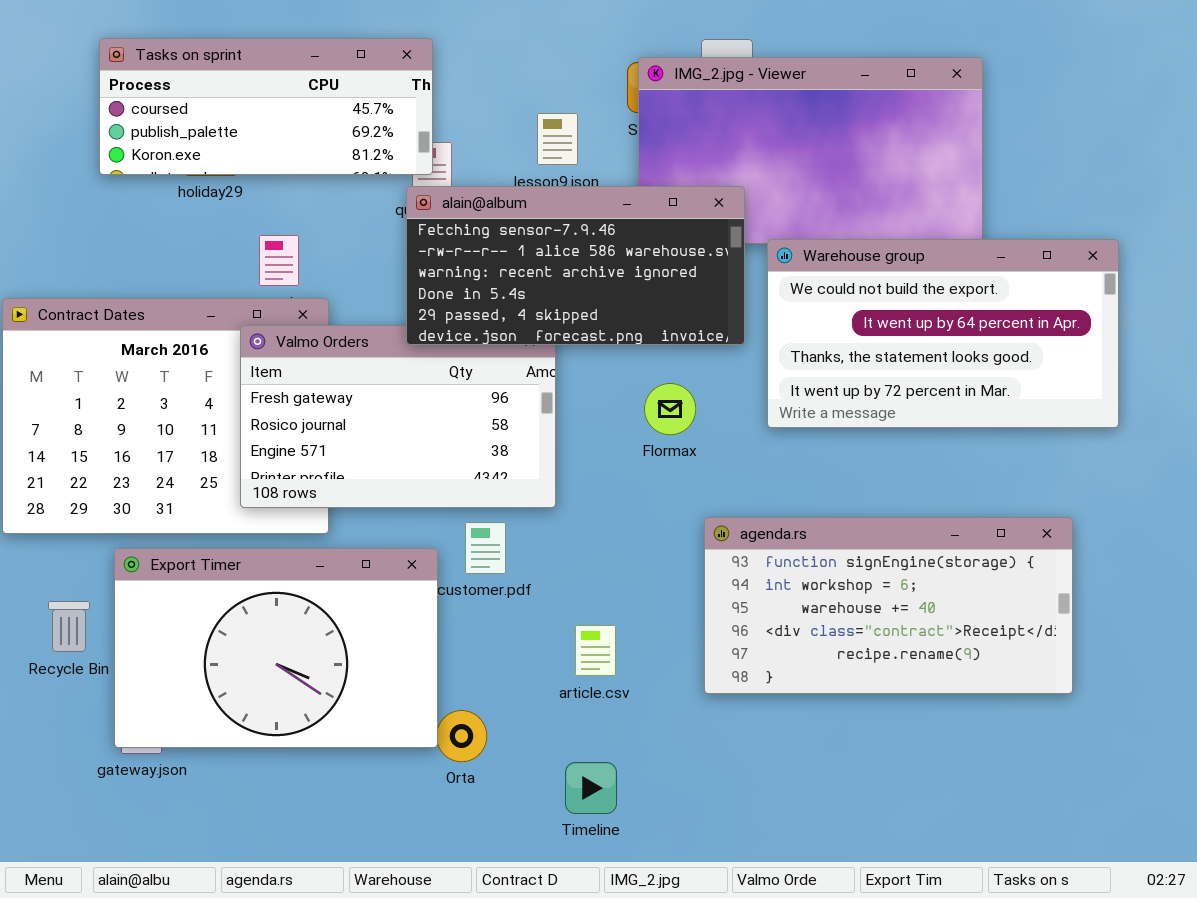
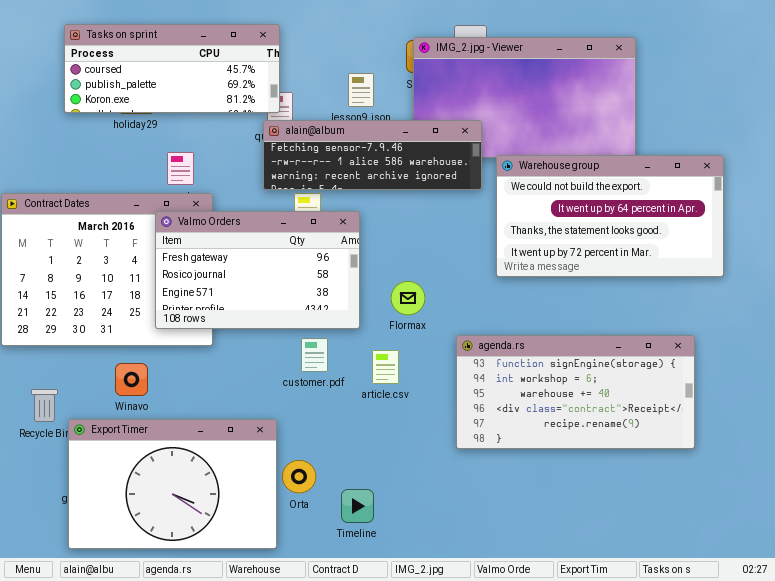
alain@album: [406,186,745,345] -> [263,120,482,190], resized
Flormax: [644,383,696,435] -> [391,281,425,315], moved
Export Timer: [114,548,438,748] -> [68,419,277,549], moved
article.csv: [575,625,616,676] -> [372,350,399,384], moved
Timeline: [565,762,617,814] -> [341,489,374,523], moved

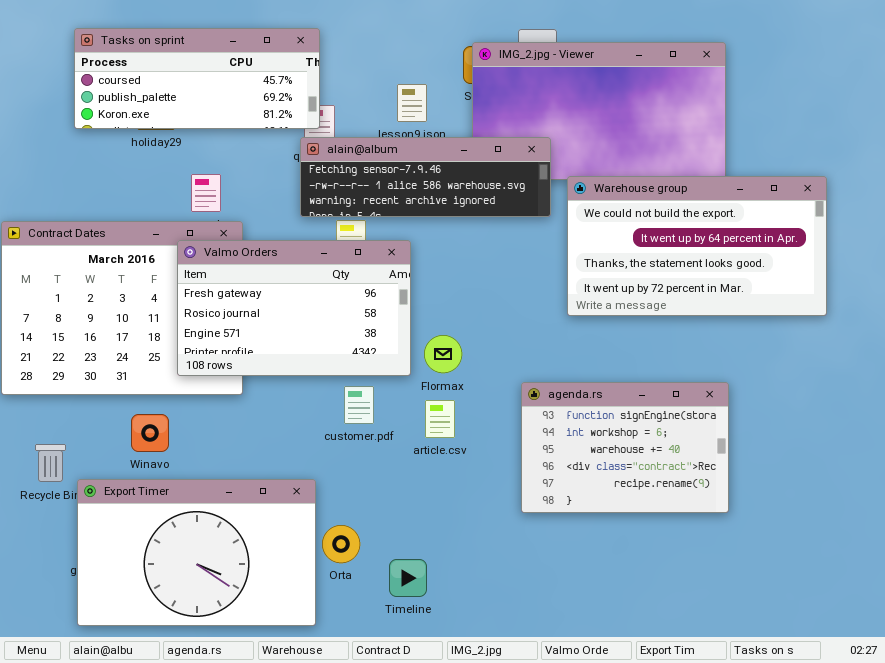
Flormax: [391,281,425,315] -> [424,335,462,373], moved
agenda.rs: [456,335,695,449] -> [521,382,729,513], resized

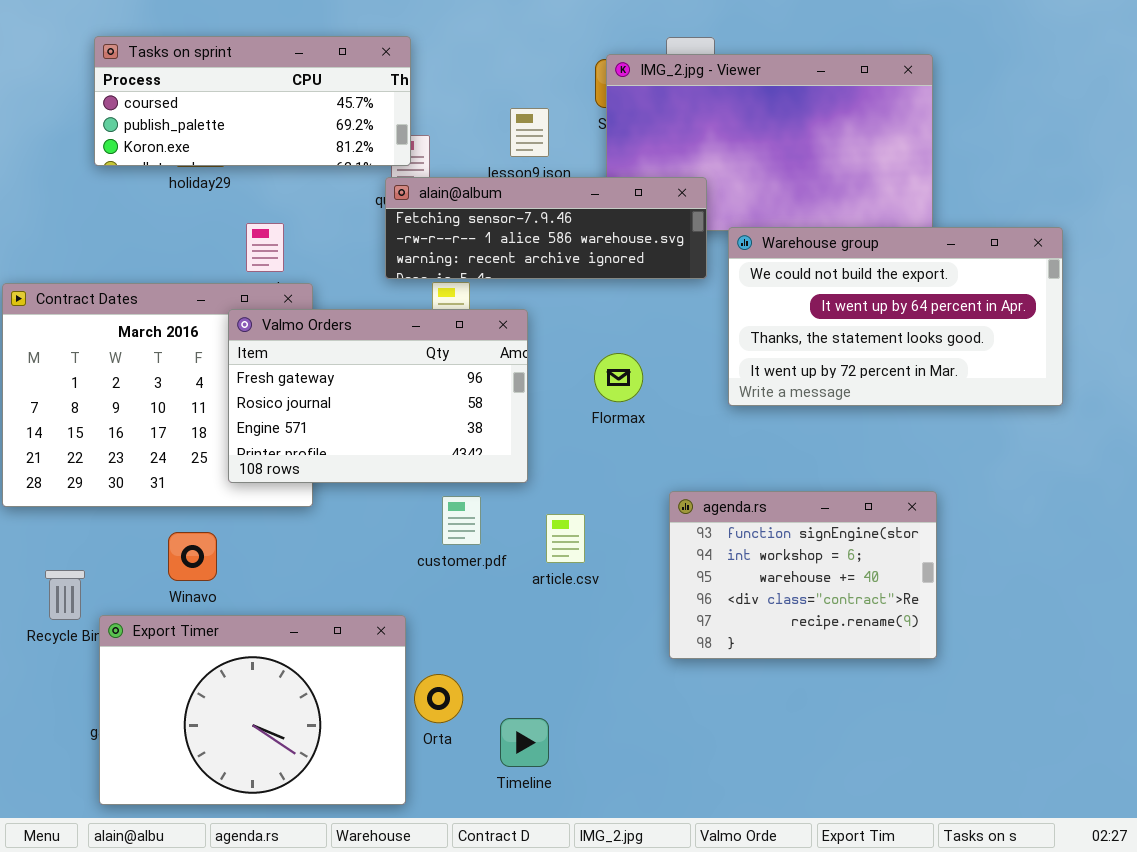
Flormax: [424,335,462,373] -> [594,353,643,402], moved

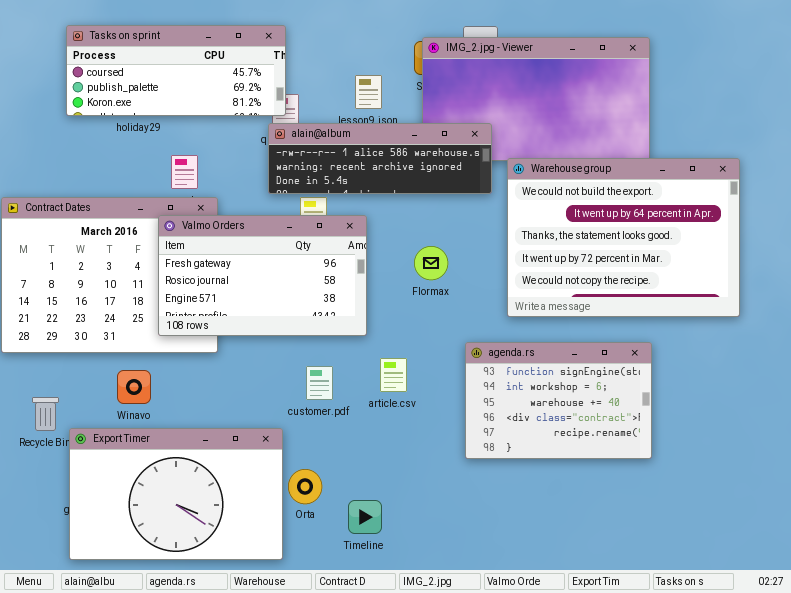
alain@album: [385,177,707,279] -> [268,123,492,194], scrolled down 1 row
Warehouse group: [728,227,1063,406] -> [507,158,740,317], resized
customer.pdf: [442,496,481,545] -> [306,366,333,400], moved

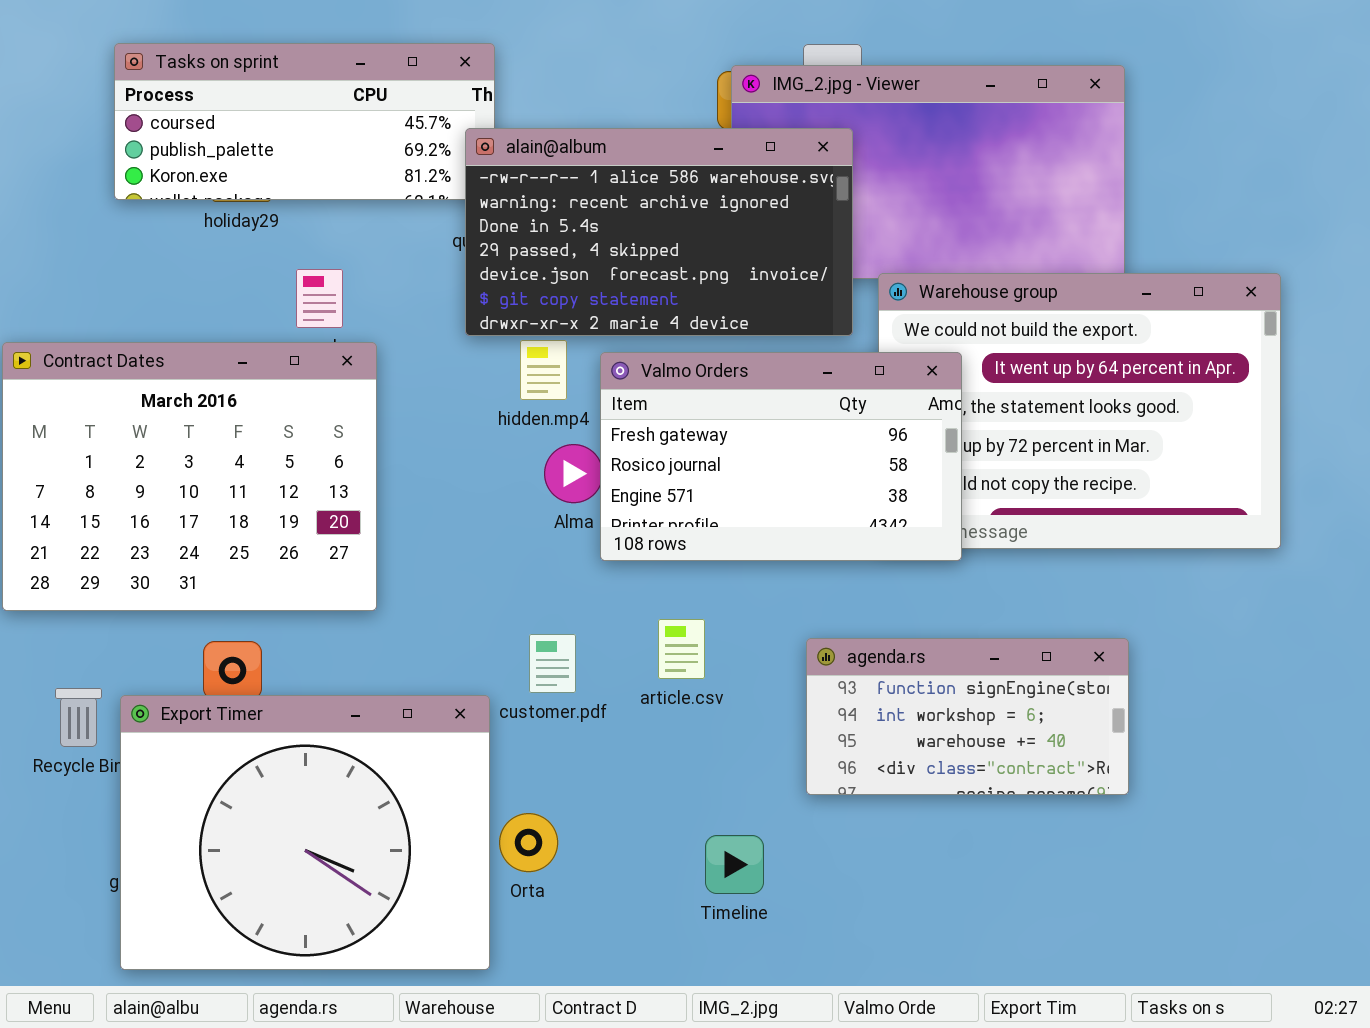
alain@album: [268,123,492,194] -> [465,128,853,336], resized
Valmo Orders: [158,215,367,336] -> [600,352,962,561], moved
agenda.rs: [465,342,652,459] -> [806,638,1129,795], resized
Export Timer: [69,428,283,560] -> [120,695,490,970], resized
Timeline: [348,500,382,534] -> [705,835,764,894], moved

